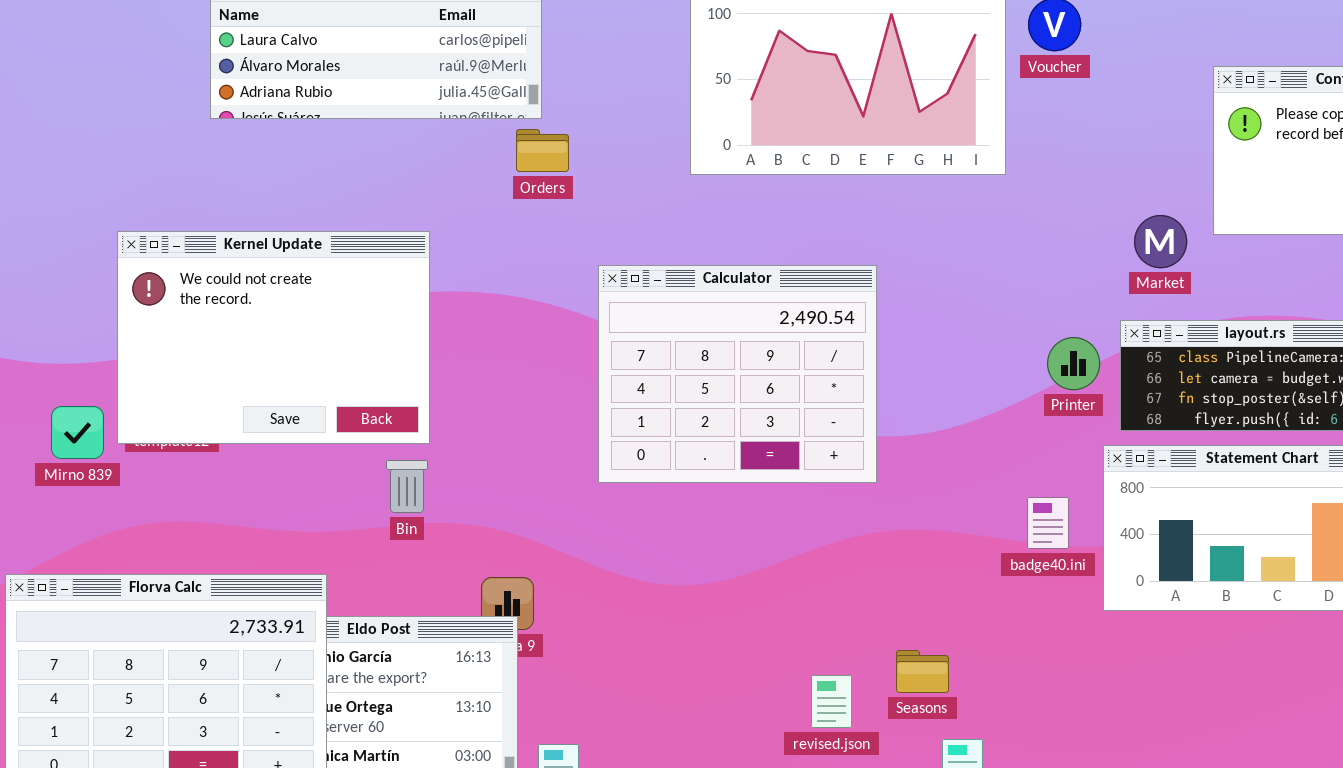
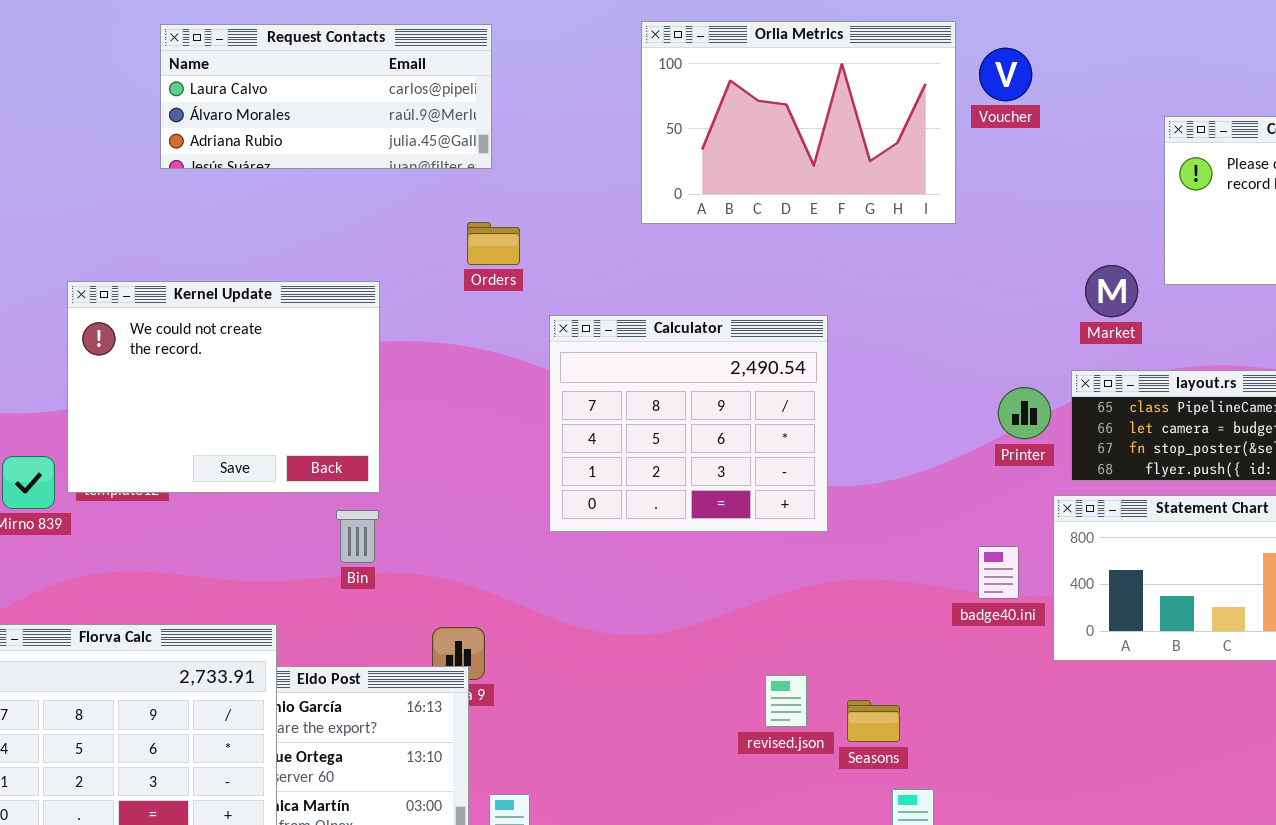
Orders: [516,129,569,172] -> [467,222,520,265], moved
revised.json: [811,675,852,728] -> [765,675,807,727], moved

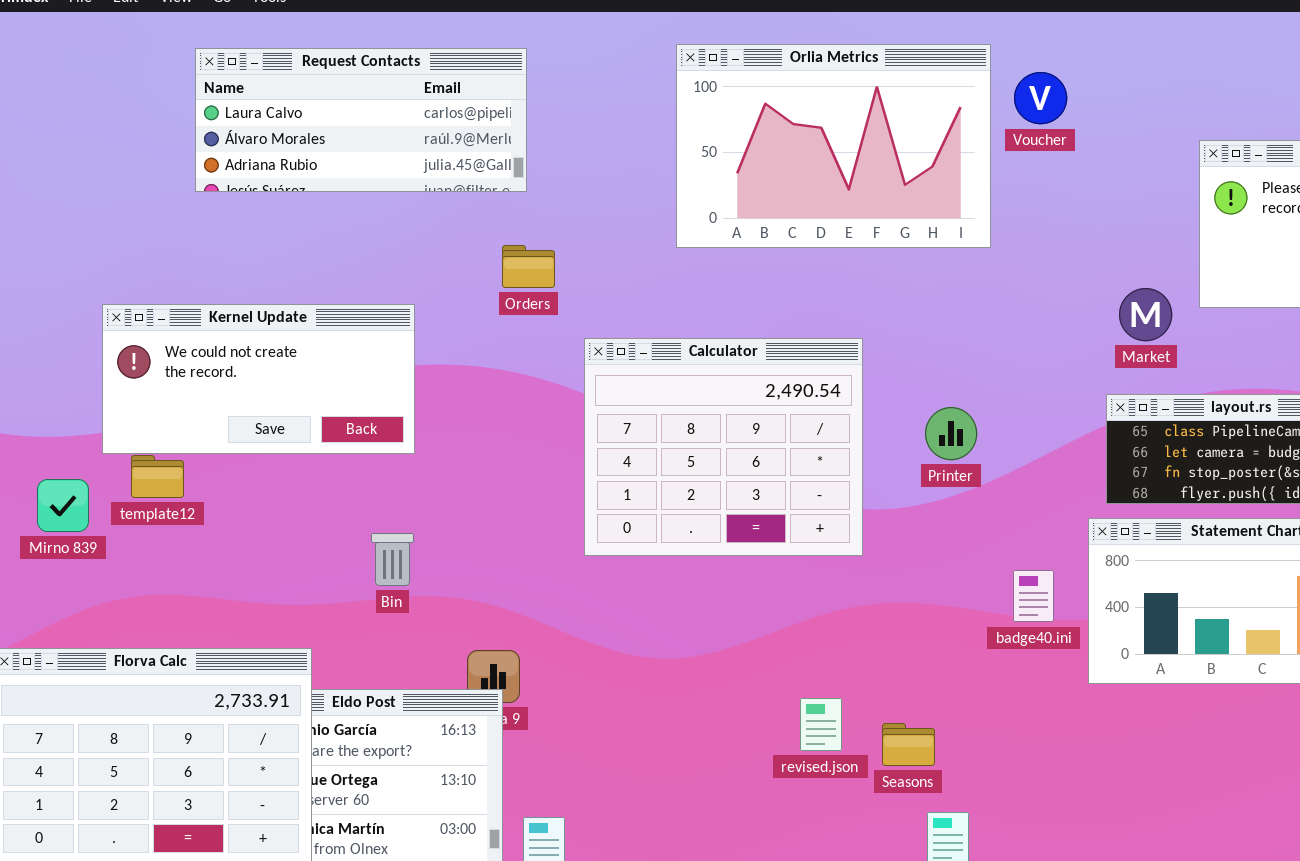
Kernel Update: [67,281,380,493] -> [102,304,415,454], resized
Printer: [998,387,1051,439] -> [925,407,977,460], moved

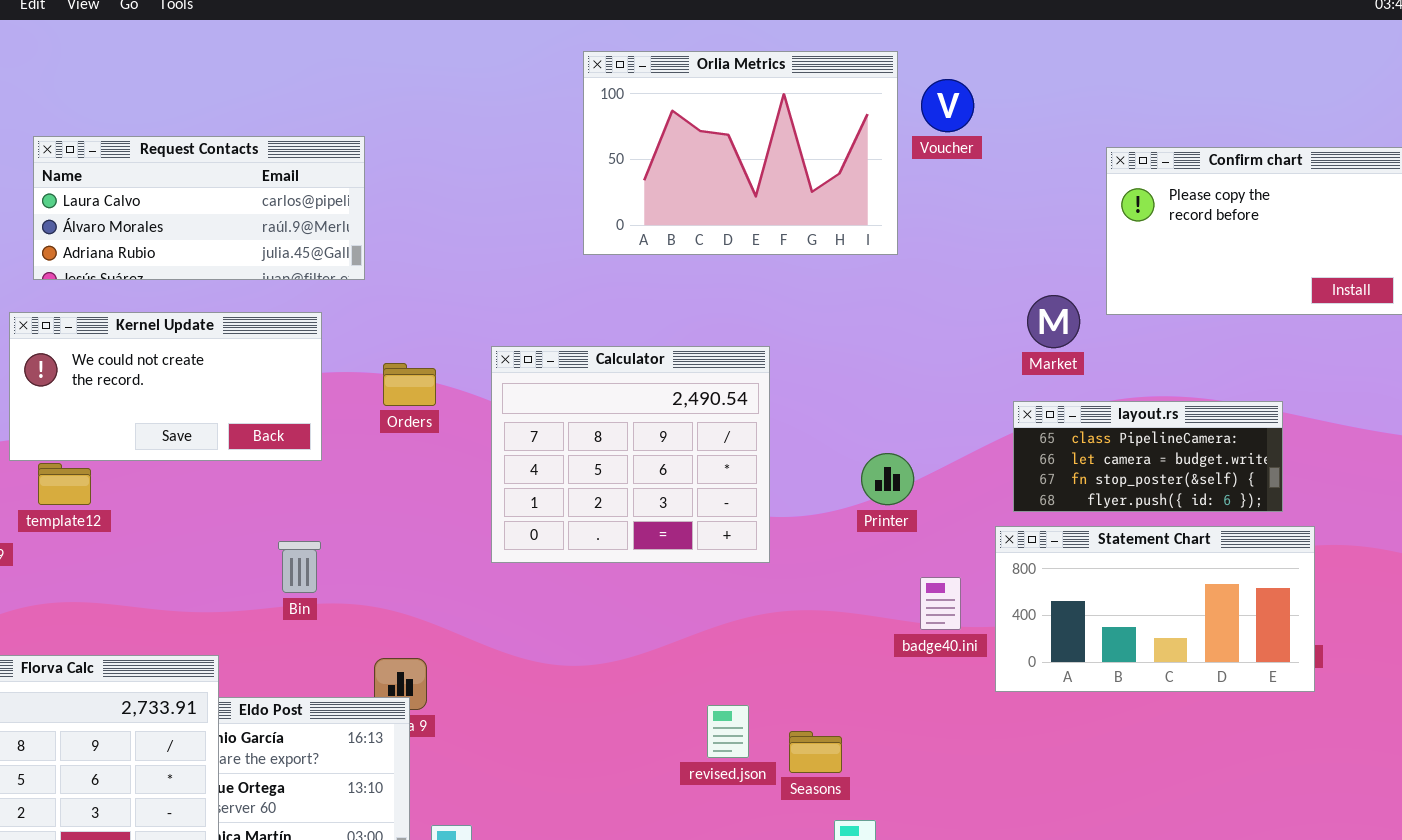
Request Contacts: [195,48,527,192] -> [33,136,365,280], moved
Orders: [502,245,555,288] -> [383,363,436,406], moved
Printer: [925,407,977,460] -> [861,453,914,505], moved

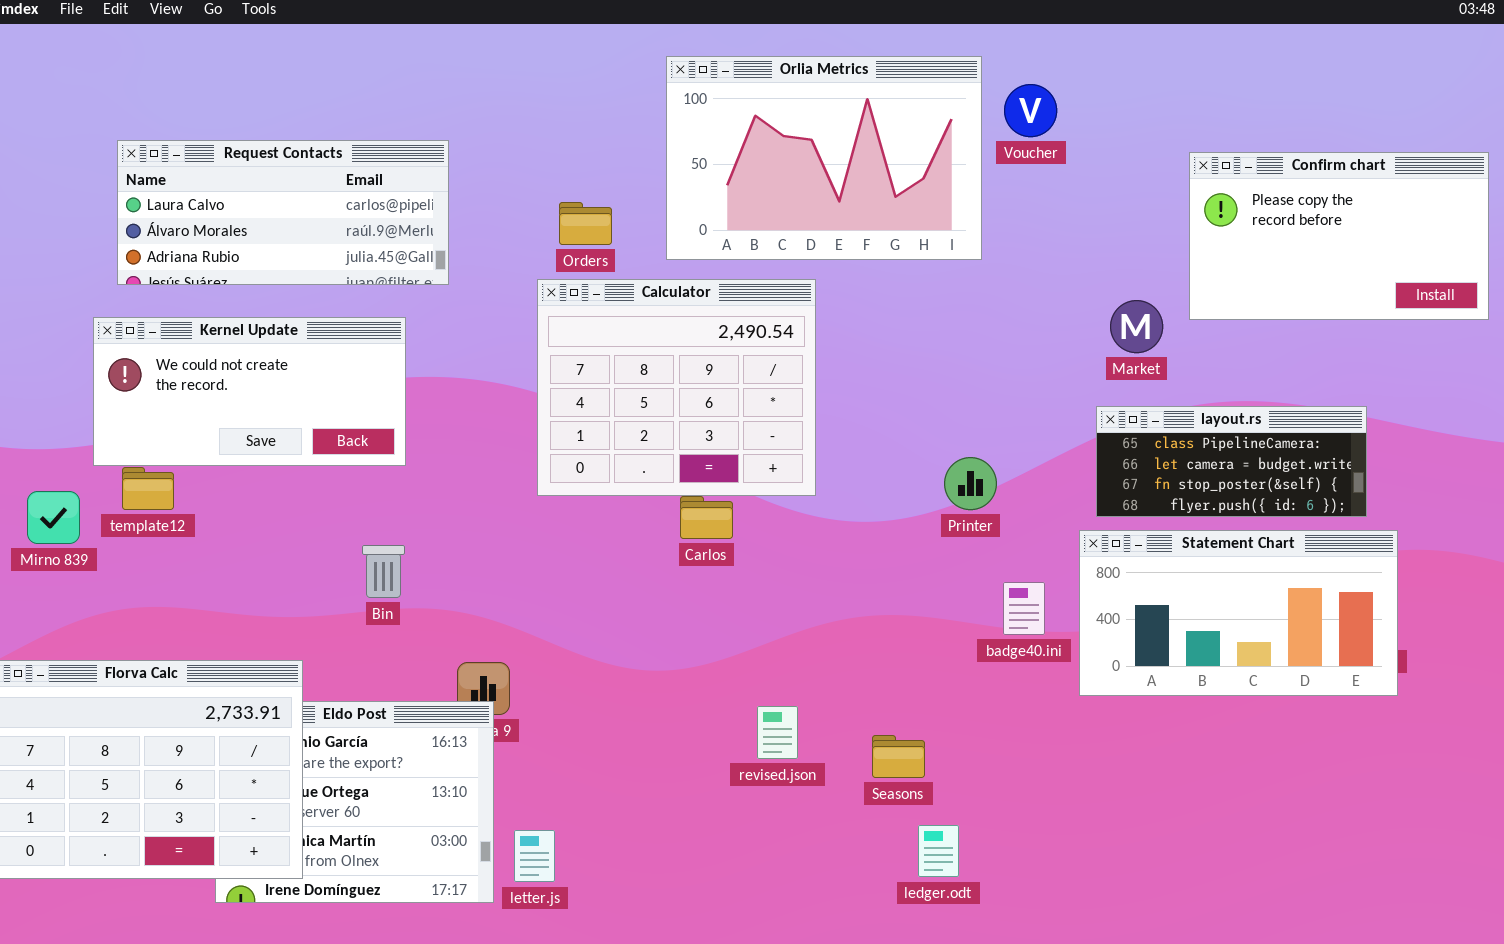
Calculator: [491,346,770,563] -> [537,279,816,496], moved
Orders: [383,363,436,406] -> [559,202,612,245], moved
revised.json: [707,705,749,758] -> [757,706,798,759], moved

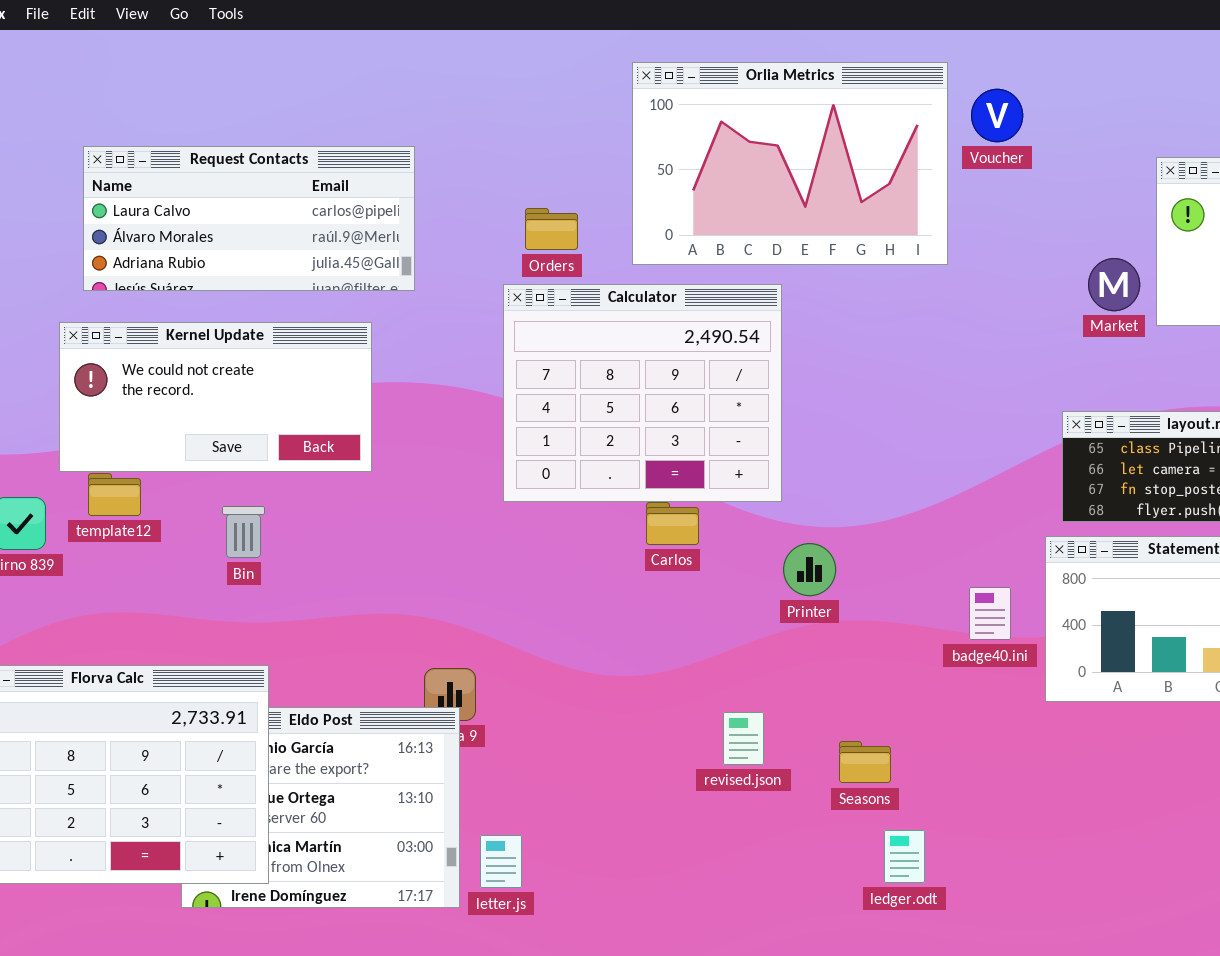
Market: [1110,300,1163,353] -> [1088,258,1140,311], moved
Printer: [944,457,997,510] -> [783,543,836,596], moved
Bin: [362,545,405,598] -> [222,506,265,558], moved

